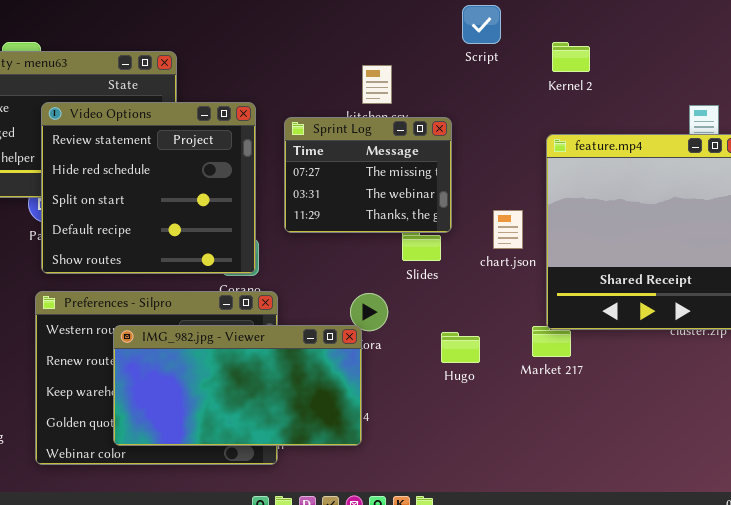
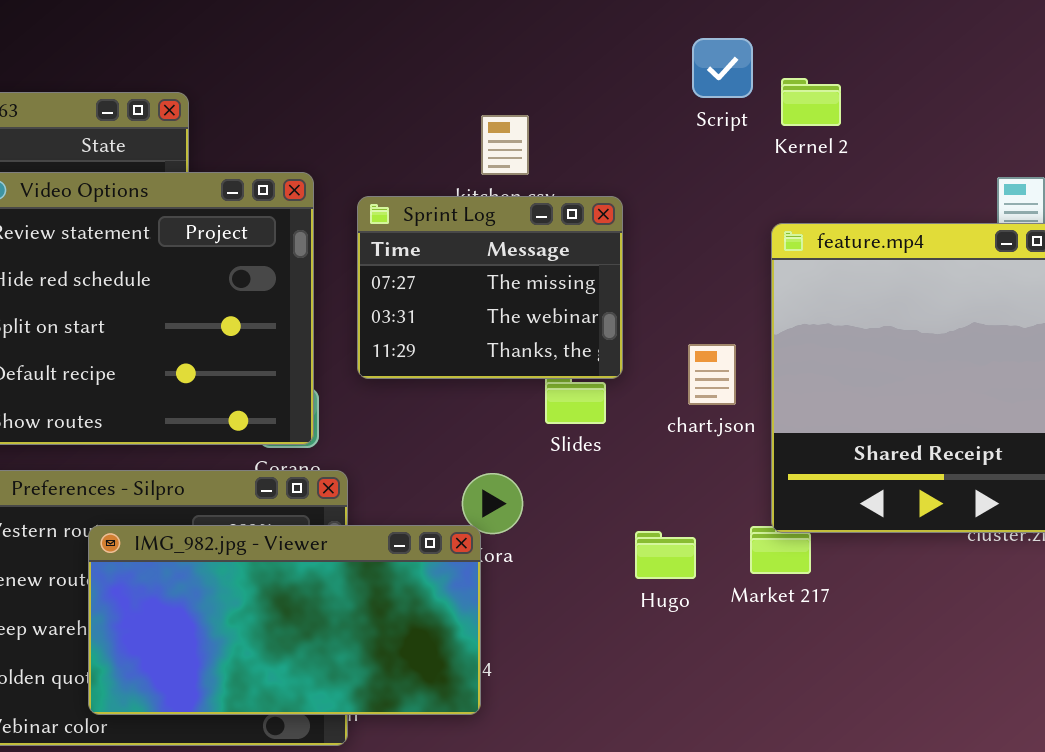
Script: [462,5,501,44] -> [692,38,753,98], moved
Hugo: [441,332,480,363] -> [635,531,696,579], moved

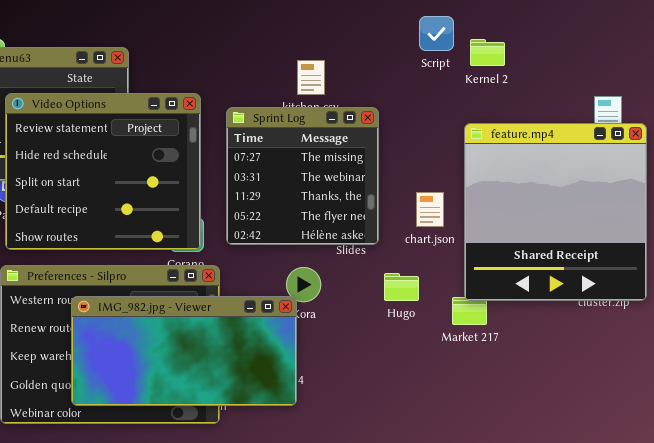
Sprint Log: [357,196,623,379] -> [226,107,379,245], resized
Hugo: [635,531,696,579] -> [384,273,419,301], moved

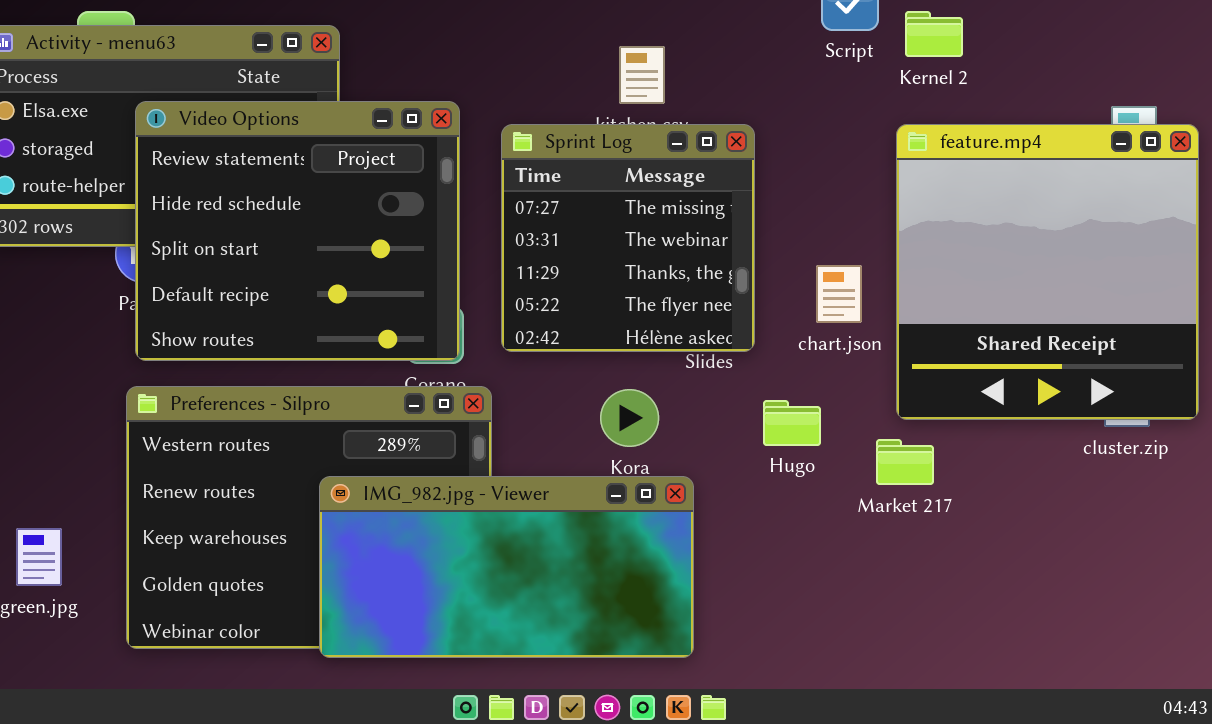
feature.mp4: [464,123,647,301] -> [896,124,1199,420], moved
IMG_982.jpg - Viewer: [71,296,297,406] -> [319,476,694,658], moved

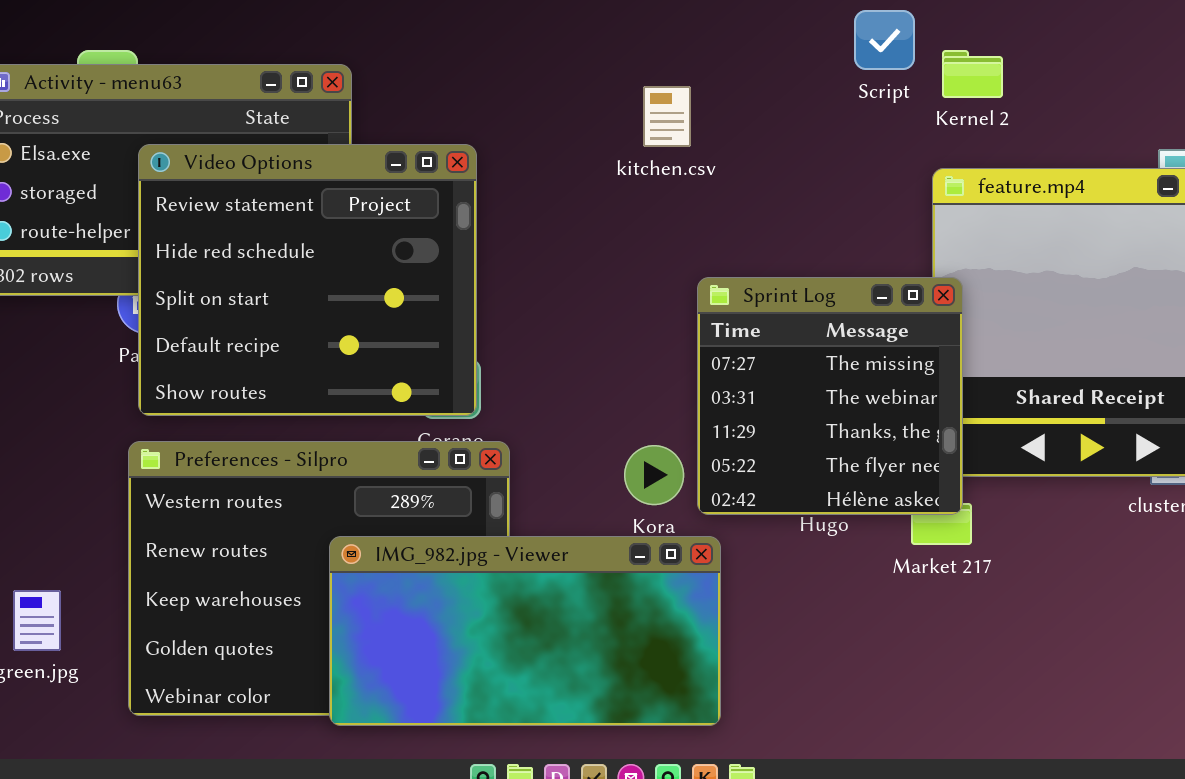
Sprint Log: [501,124,755,352] -> [697,277,963,515], moved

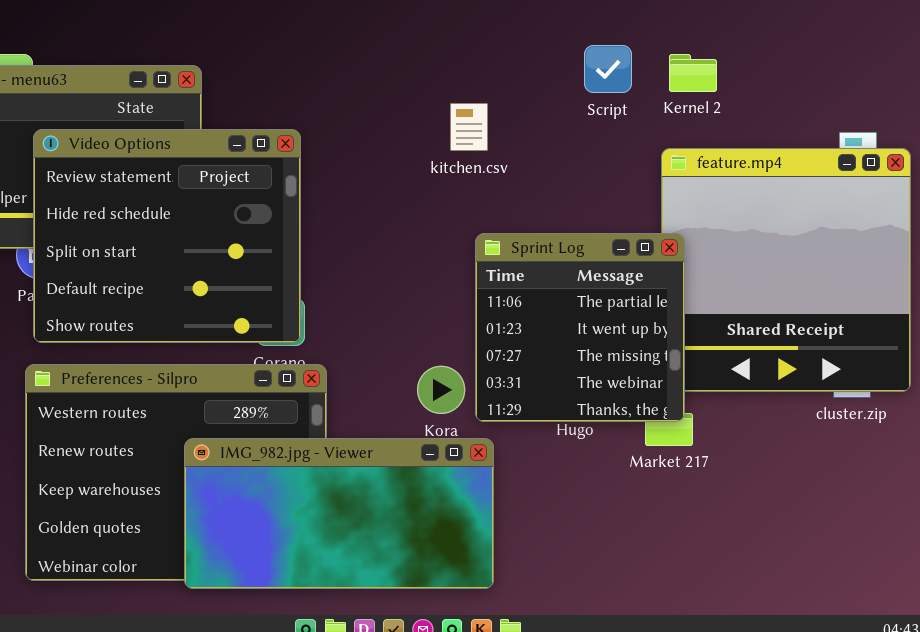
Script: [854,10,915,70] -> [584,45,632,93], moved
kitchen.csv: [643,86,691,147] -> [450,103,488,151], moved
Sprint Log: [697,277,963,515] -> [475,233,685,422], scrolled up 2 rows

